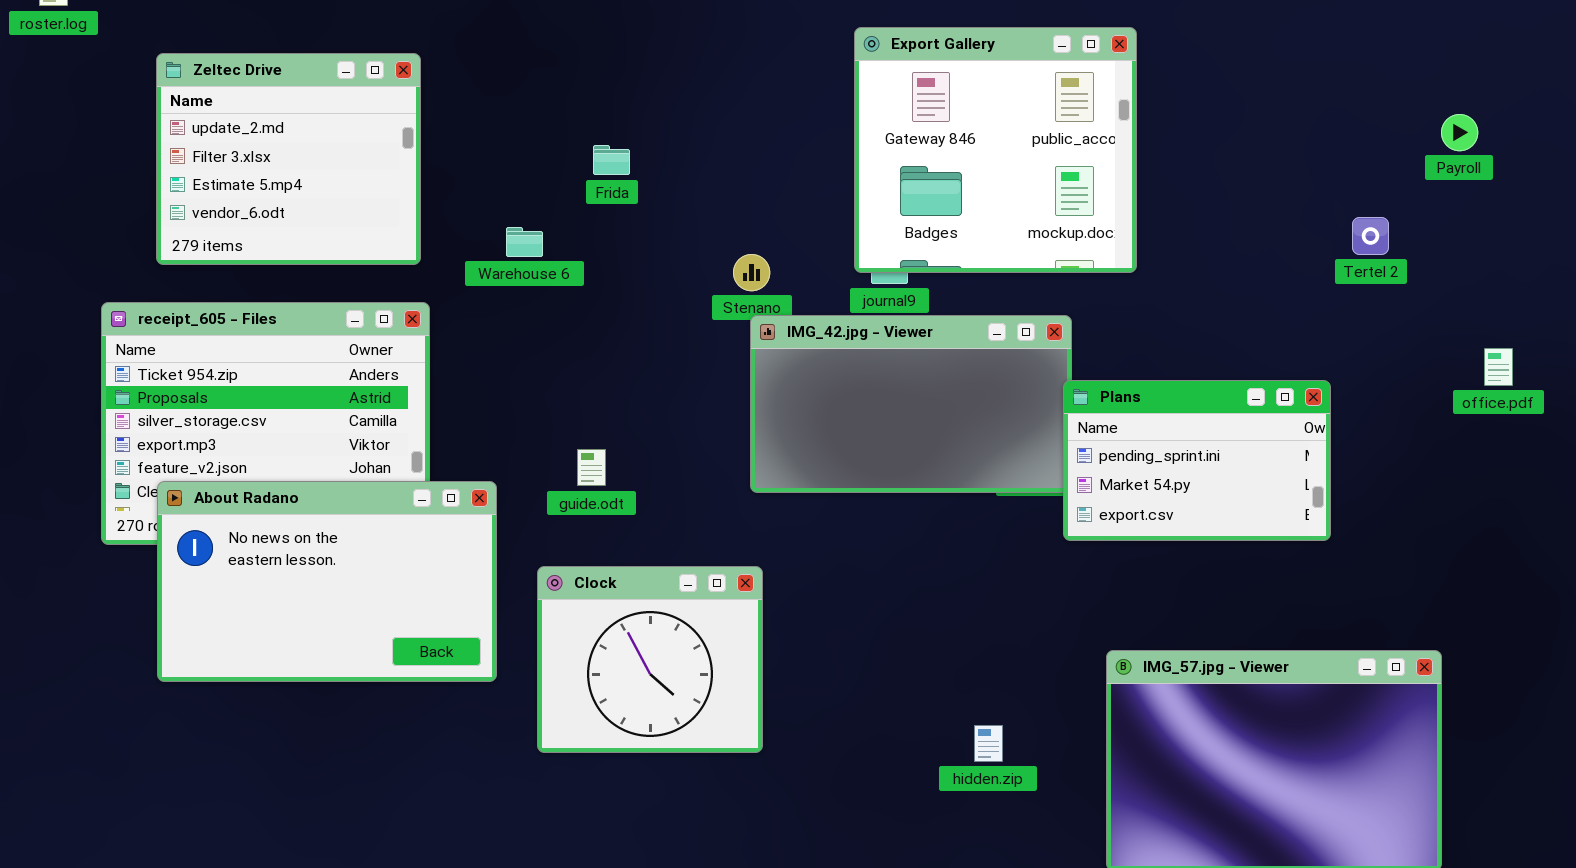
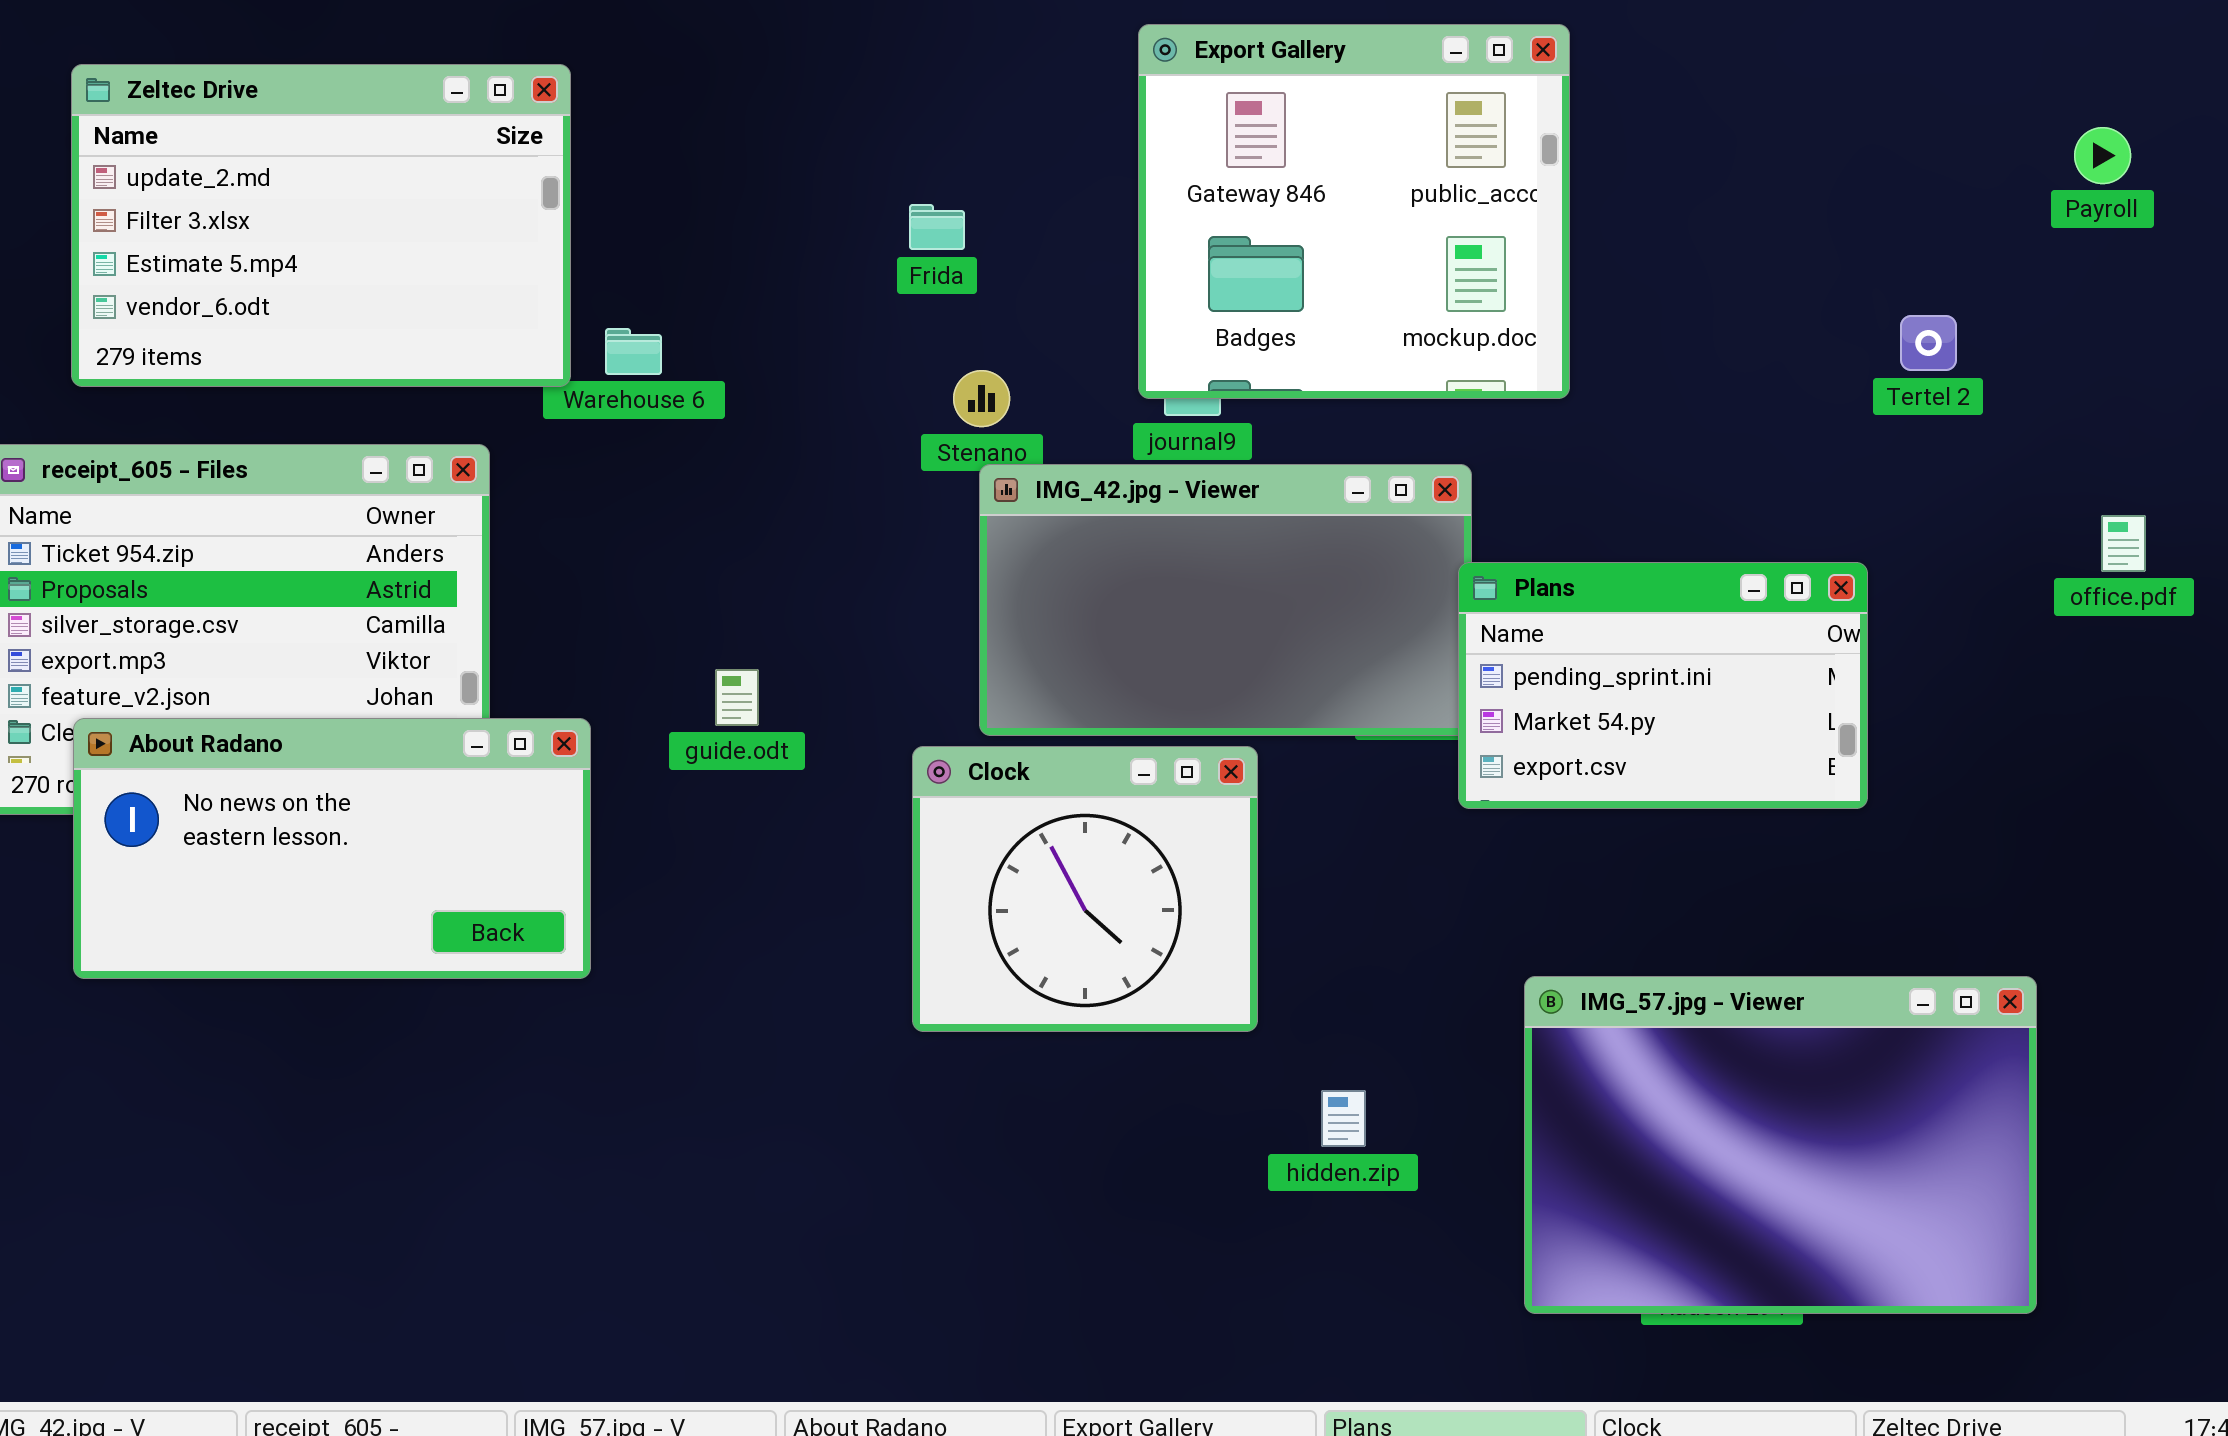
Zeltec Drive: [156,53,421,265] -> [71,64,571,387], resized
Payroll: [1441,114,1478,151] -> [2074,127,2131,184], moved
Frida: [593,145,630,175] -> [909,204,965,250], moved
About Radano: [157,481,497,682] -> [73,718,591,979], resized
Clock: [537,566,763,753] -> [912,746,1258,1032], moved

